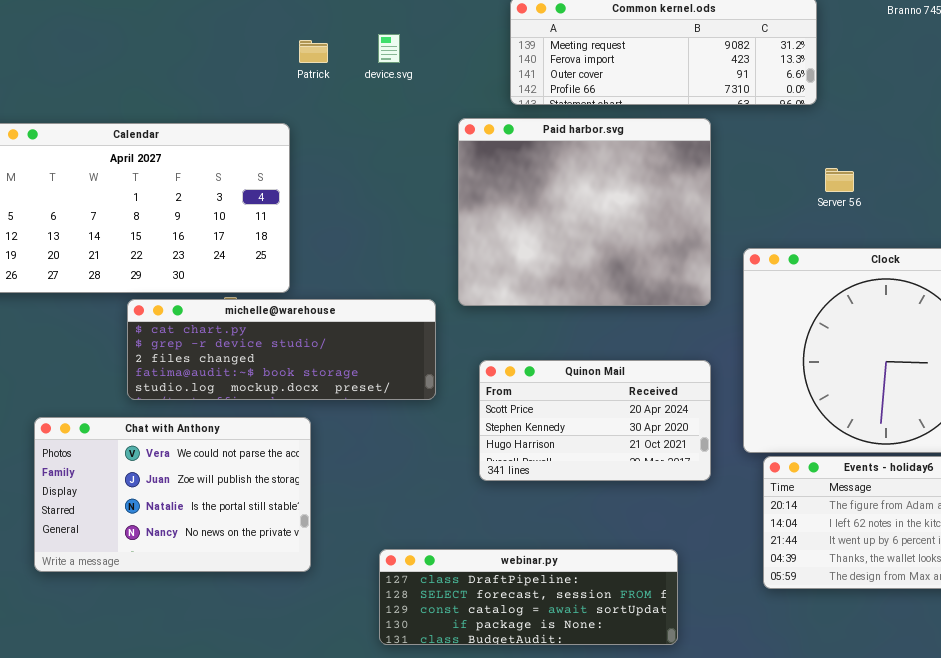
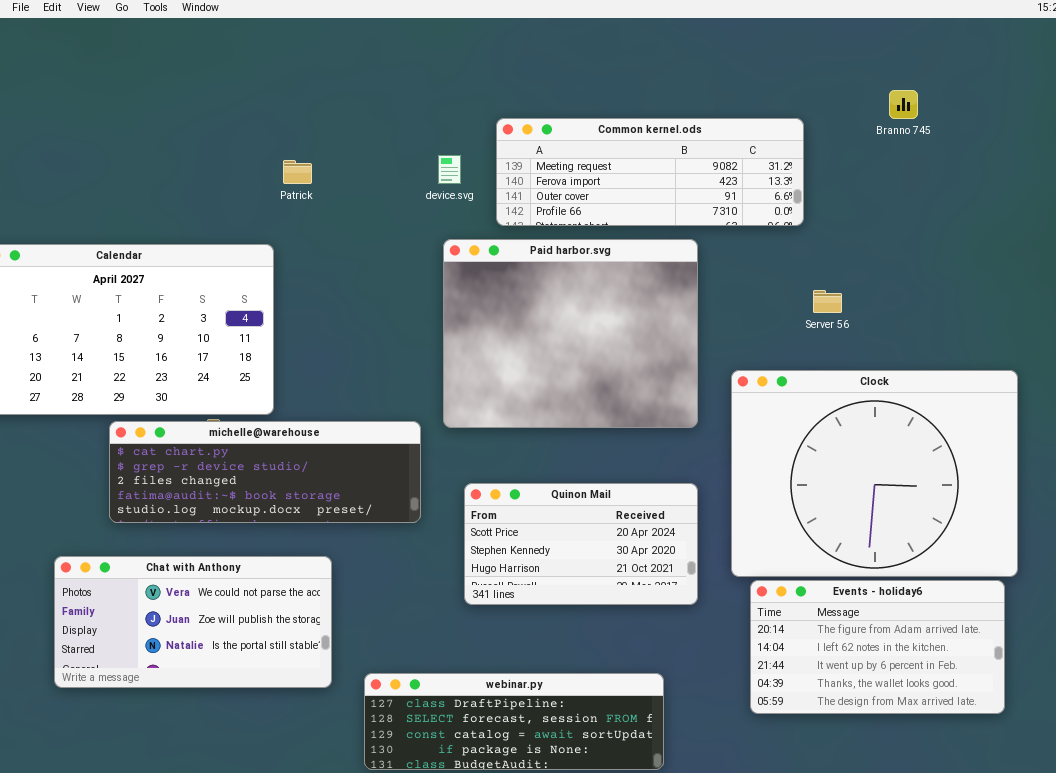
device.svg: [378,34,400,63] -> [438,155,461,184], moved
Chat with Anthony: [34,417,311,572] -> [54,556,332,688], moved, resized

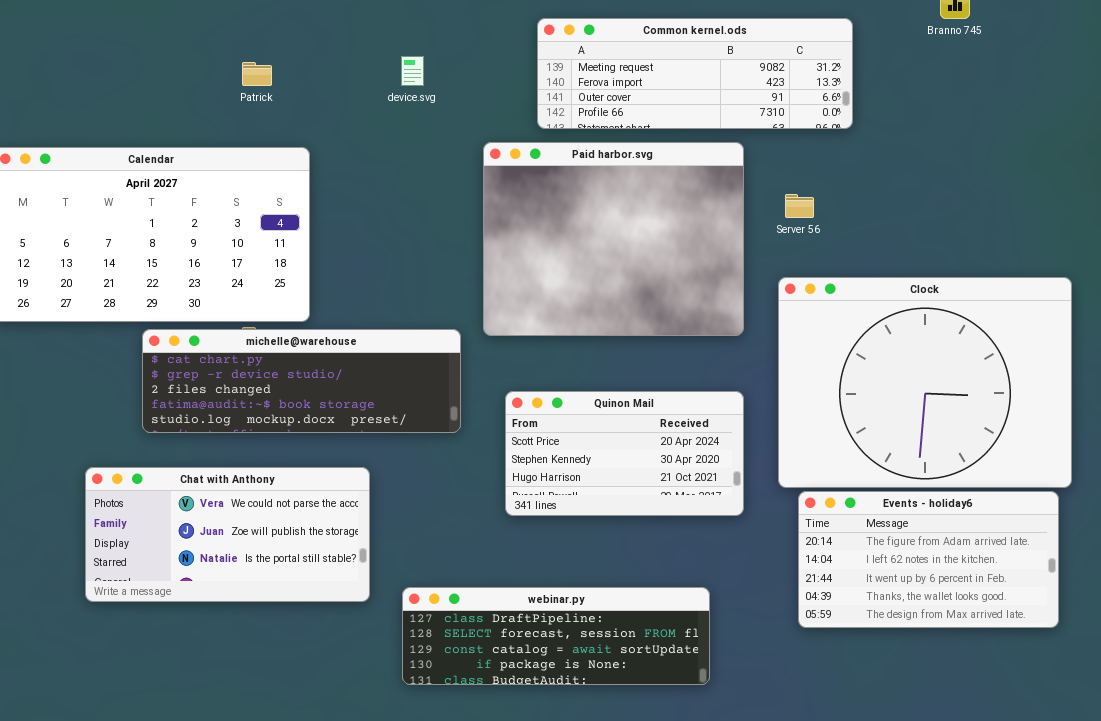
device.svg: [438,155,461,184] -> [401,56,424,86], moved
Patrick: [283,160,312,184] -> [242,62,272,86], moved
Server 56: [813,290,842,313] -> [785,194,814,218], moved

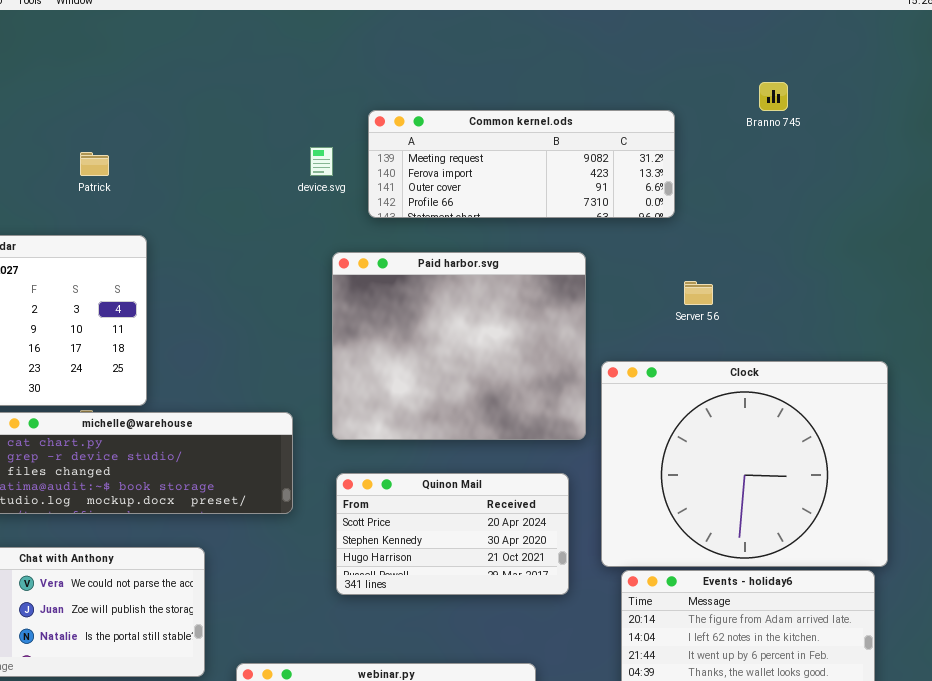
device.svg: [401,56,424,86] -> [310,147,333,176], moved
Paid harbor.svg: [483,142,744,336] -> [332,252,586,440], moved
Server 56: [785,194,814,218] -> [684,281,713,305], moved

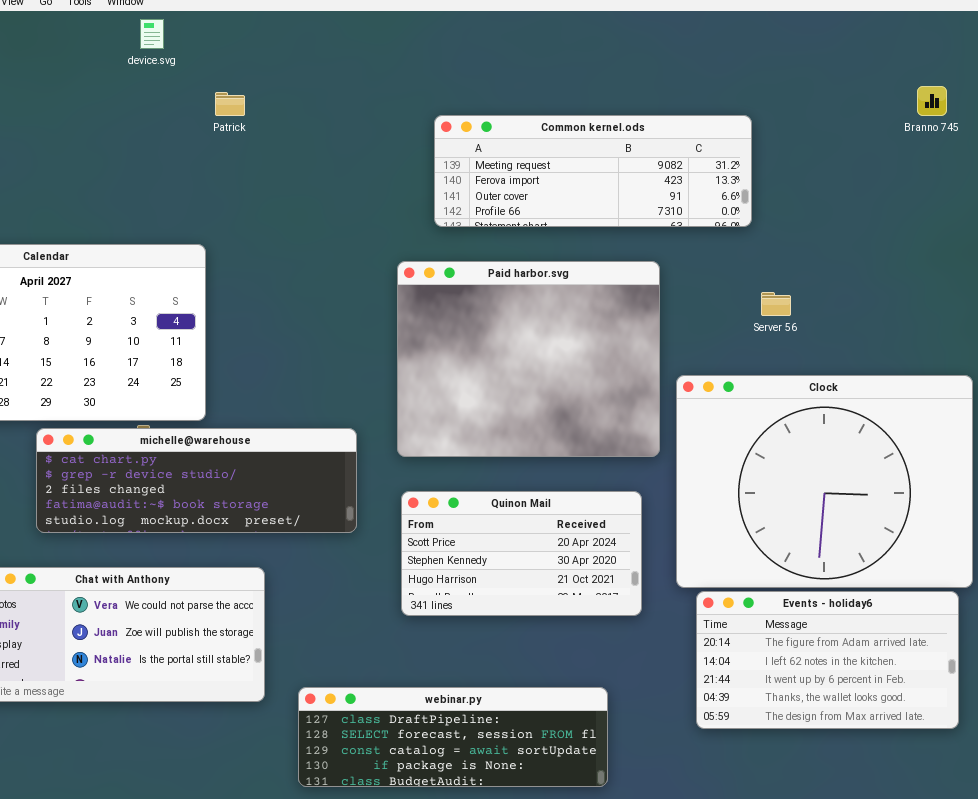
Branno 745: [759,82,788,111] -> [917,86,947,116], moved
device.svg: [310,147,333,176] -> [140,19,164,49], moved
Patrick: [80,152,109,176] -> [215,92,245,116], moved

